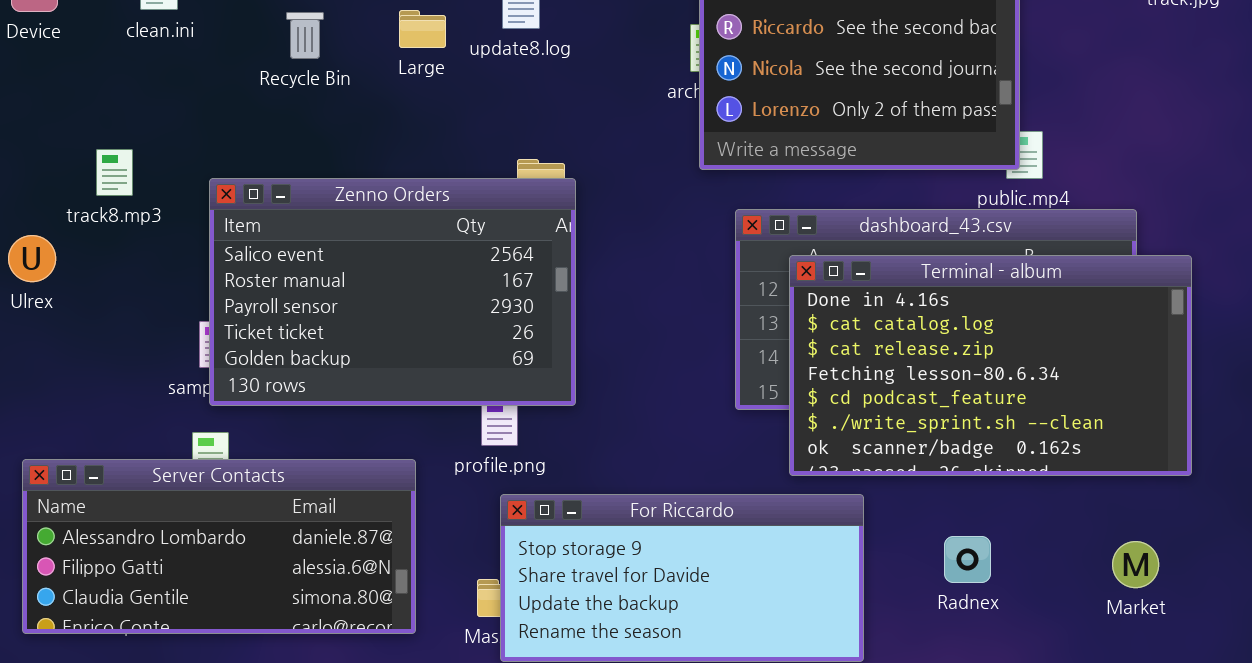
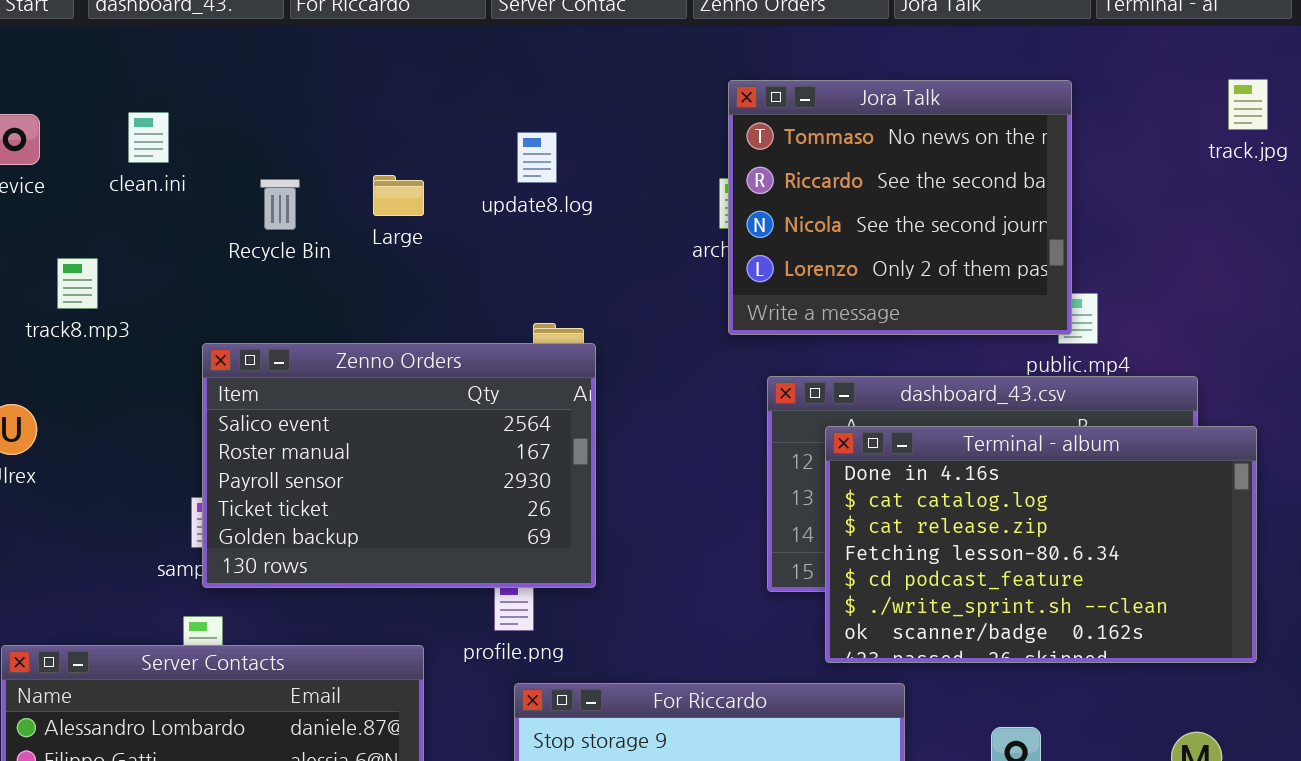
Large: [399,10,446,48] -> [373,175,424,216], moved
Recycle Bin: [286,12,324,59] -> [260,179,300,230], moved
track8.mp3: [96,149,133,196] -> [57,258,98,309], moved

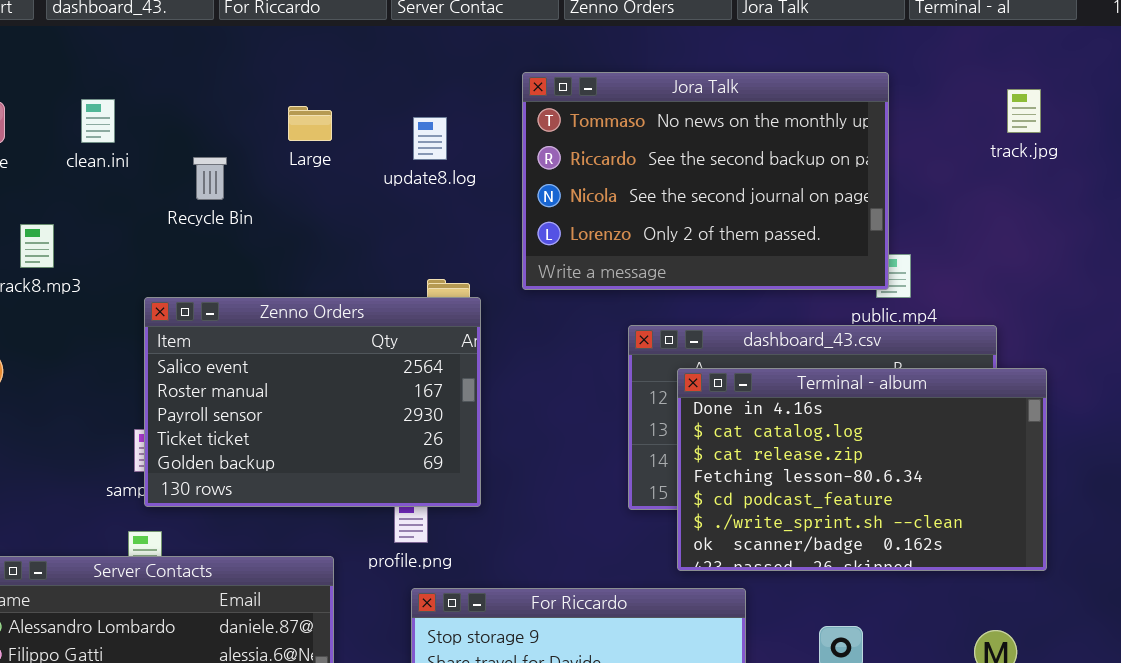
track.jpg: [1228,79,1268,130] -> [1007,89,1041,133], moved
Jora Talk: [728,80,1072,335] -> [522,72,889,290], resized
Large: [373,175,424,216] -> [288,106,332,141], moved

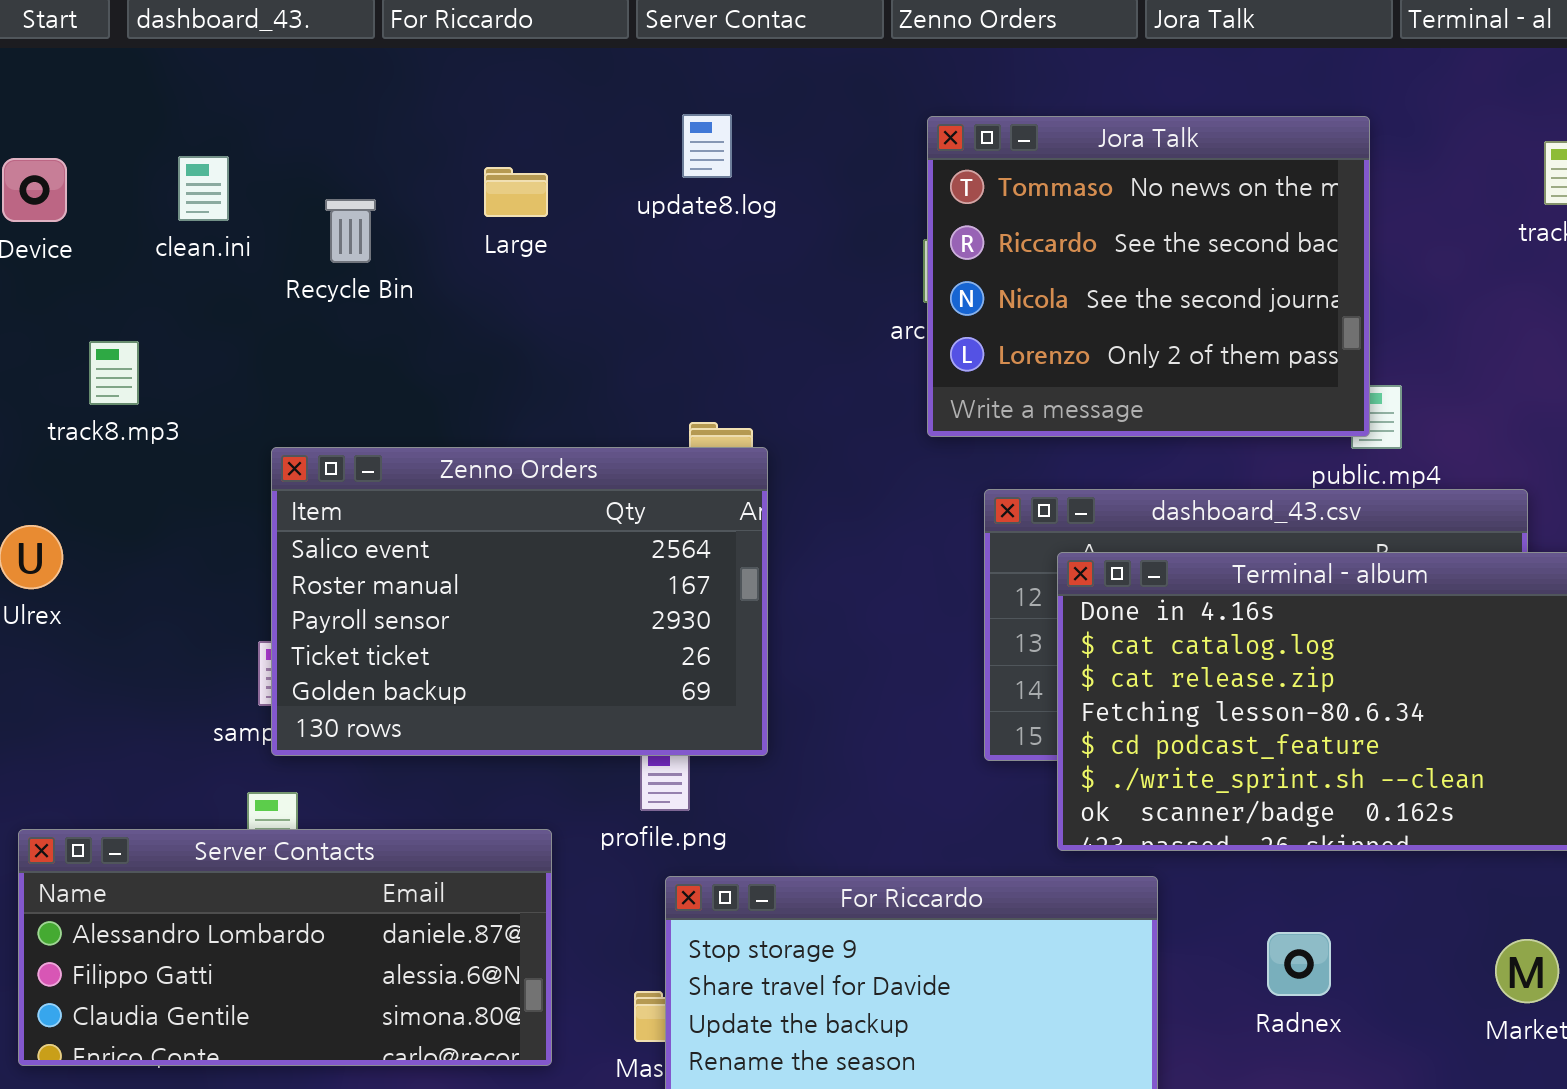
Jora Talk: [522,72,889,290] -> [927,116,1370,437], resized
update8.log: [413,117,447,160] -> [682,114,732,178], moved
Recycle Bin: [193,157,227,200] -> [325,199,376,263], moved

